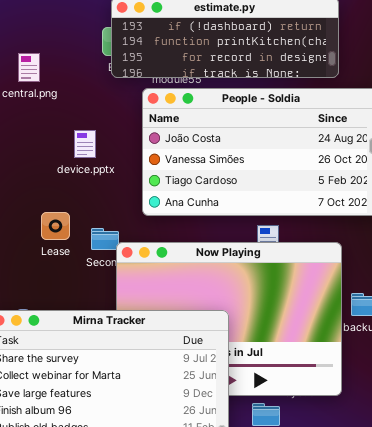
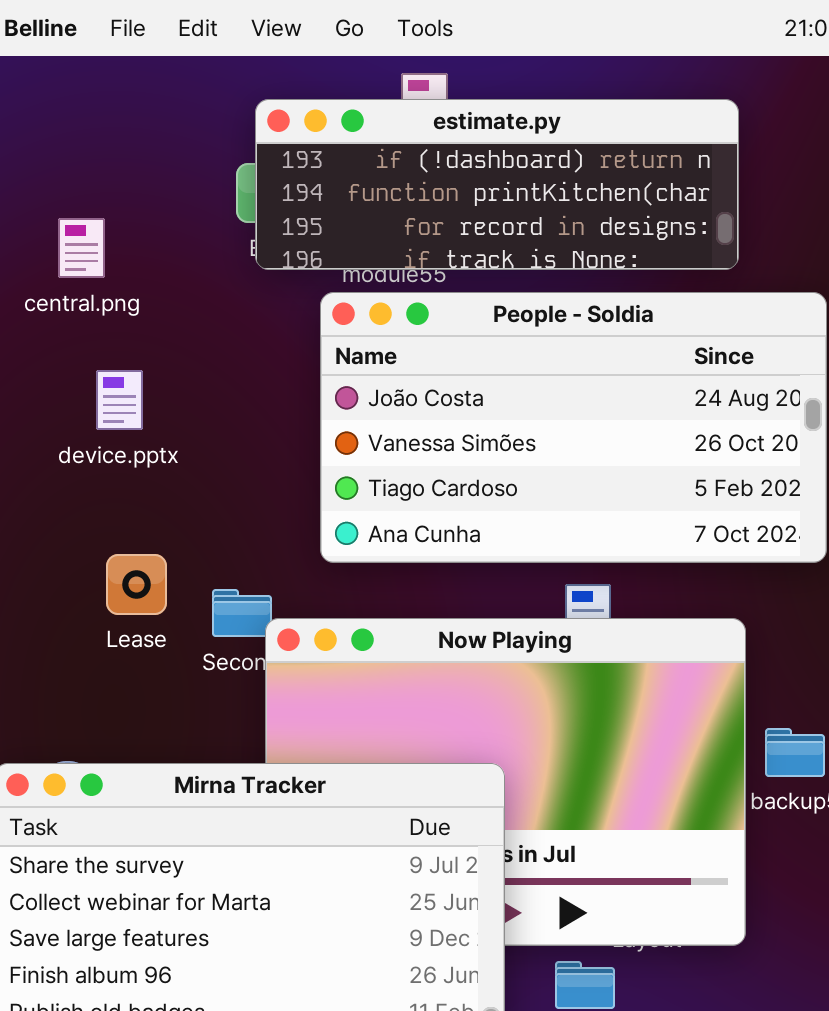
device.pptx: [74,130,96,158] -> [96,370,143,430], moved

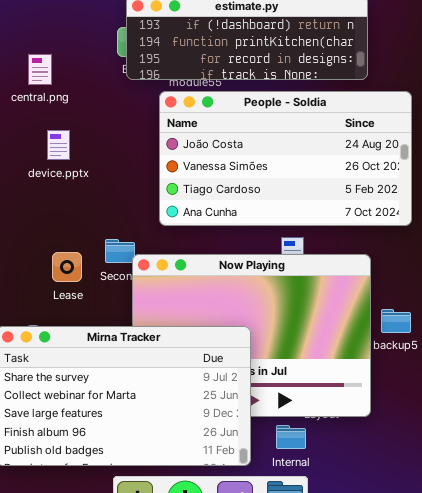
Lease: [106,554,167,615] -> [52,252,82,282], moved

